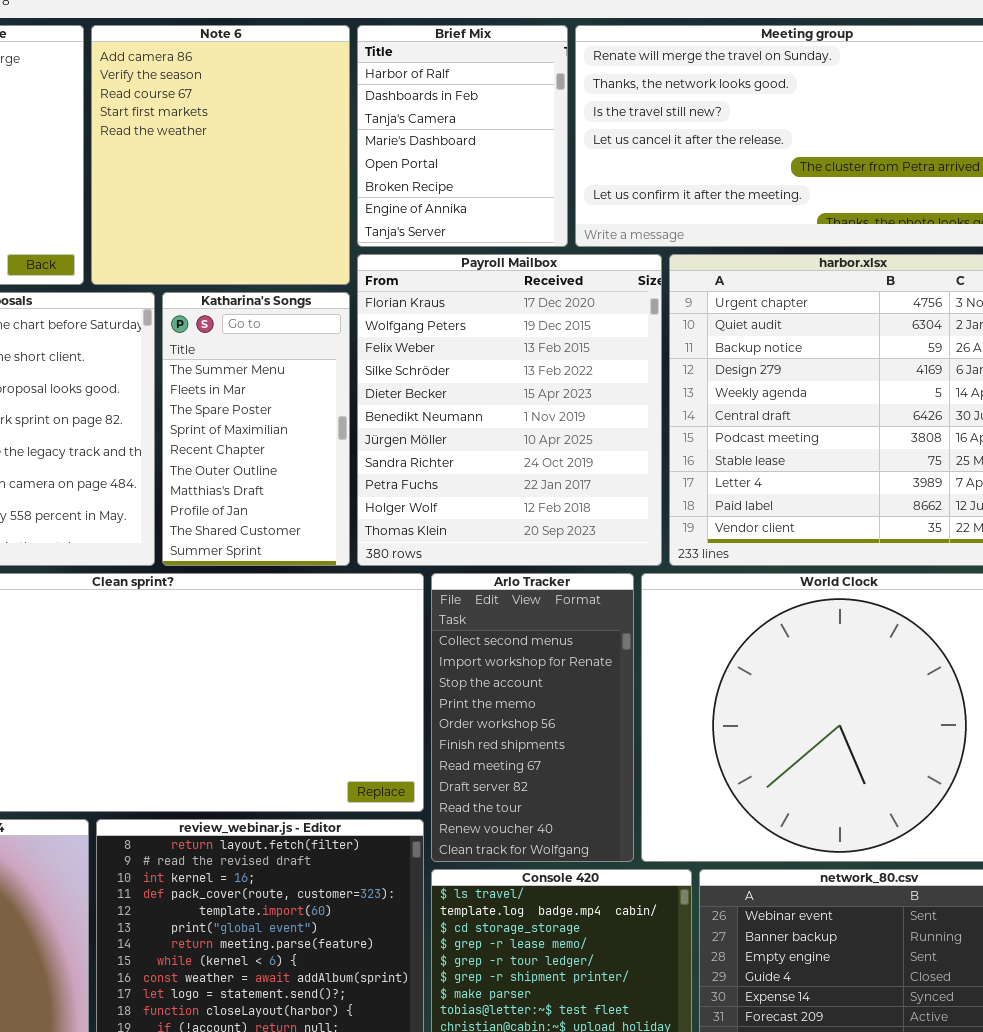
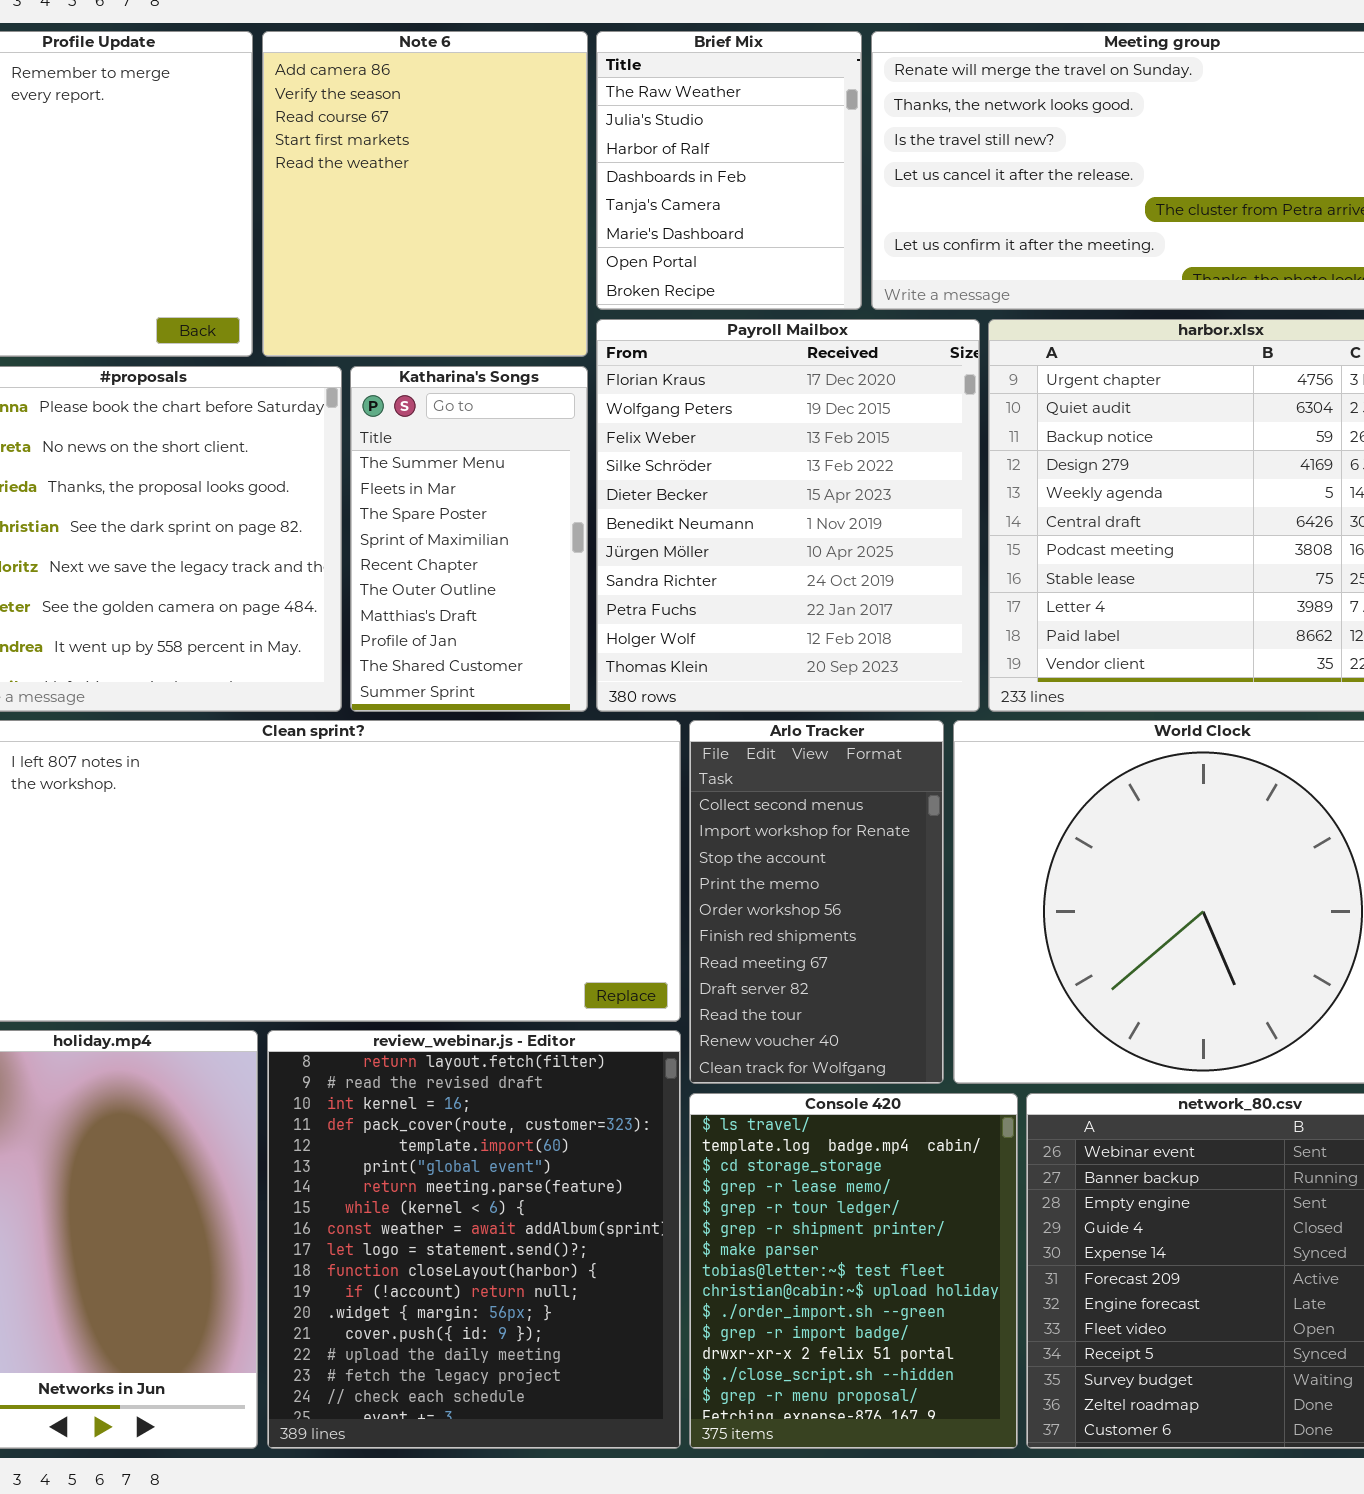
Brief Mix: [357,25,568,247] -> [596,31,862,310], scrolled up 2 rows

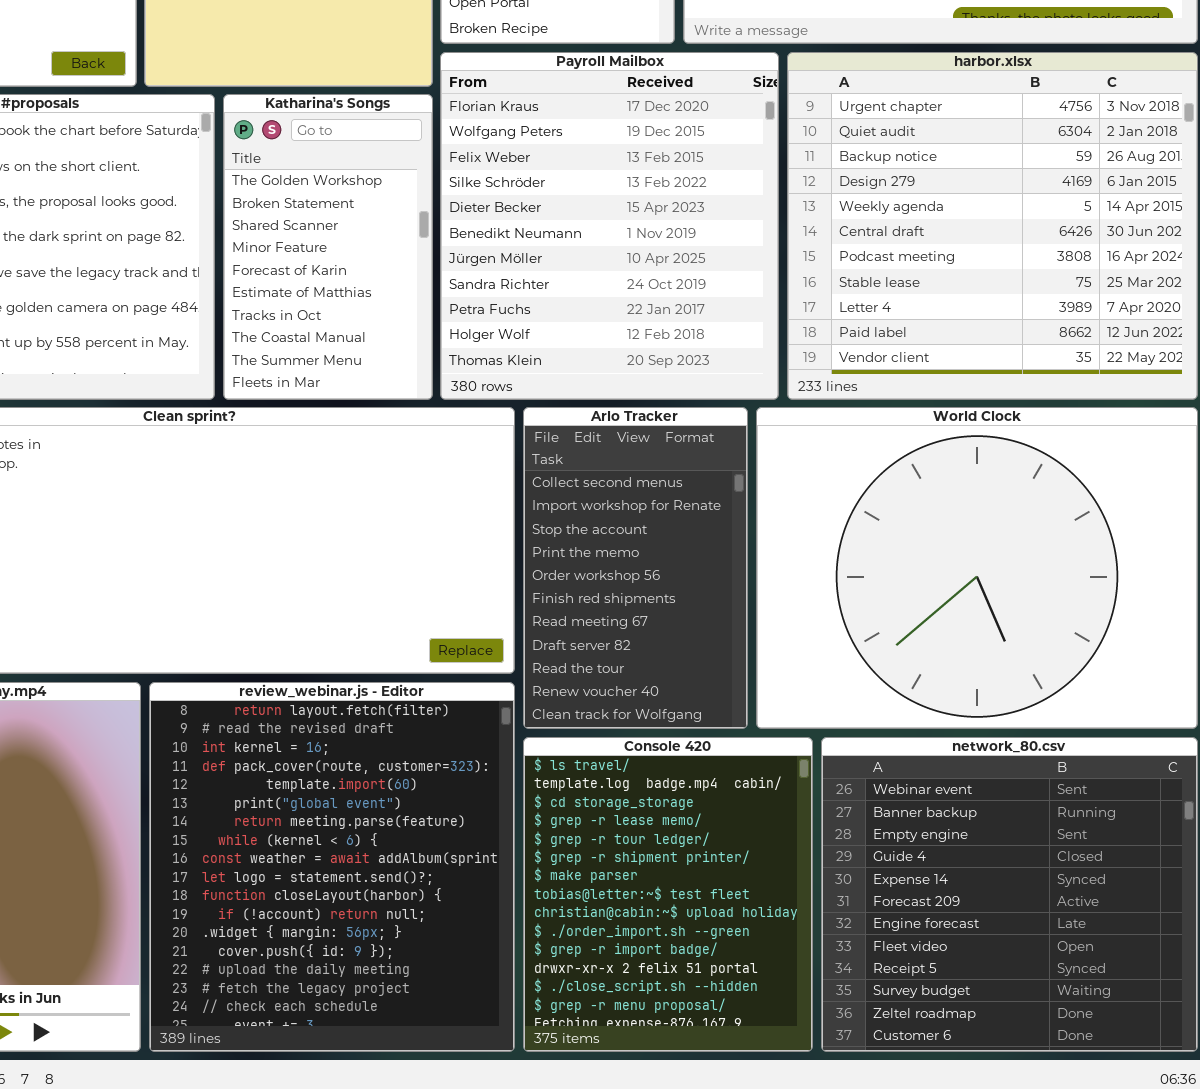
Katharina's Songs: [350,366,588,712] -> [223,94,433,400], scrolled up 8 rows

